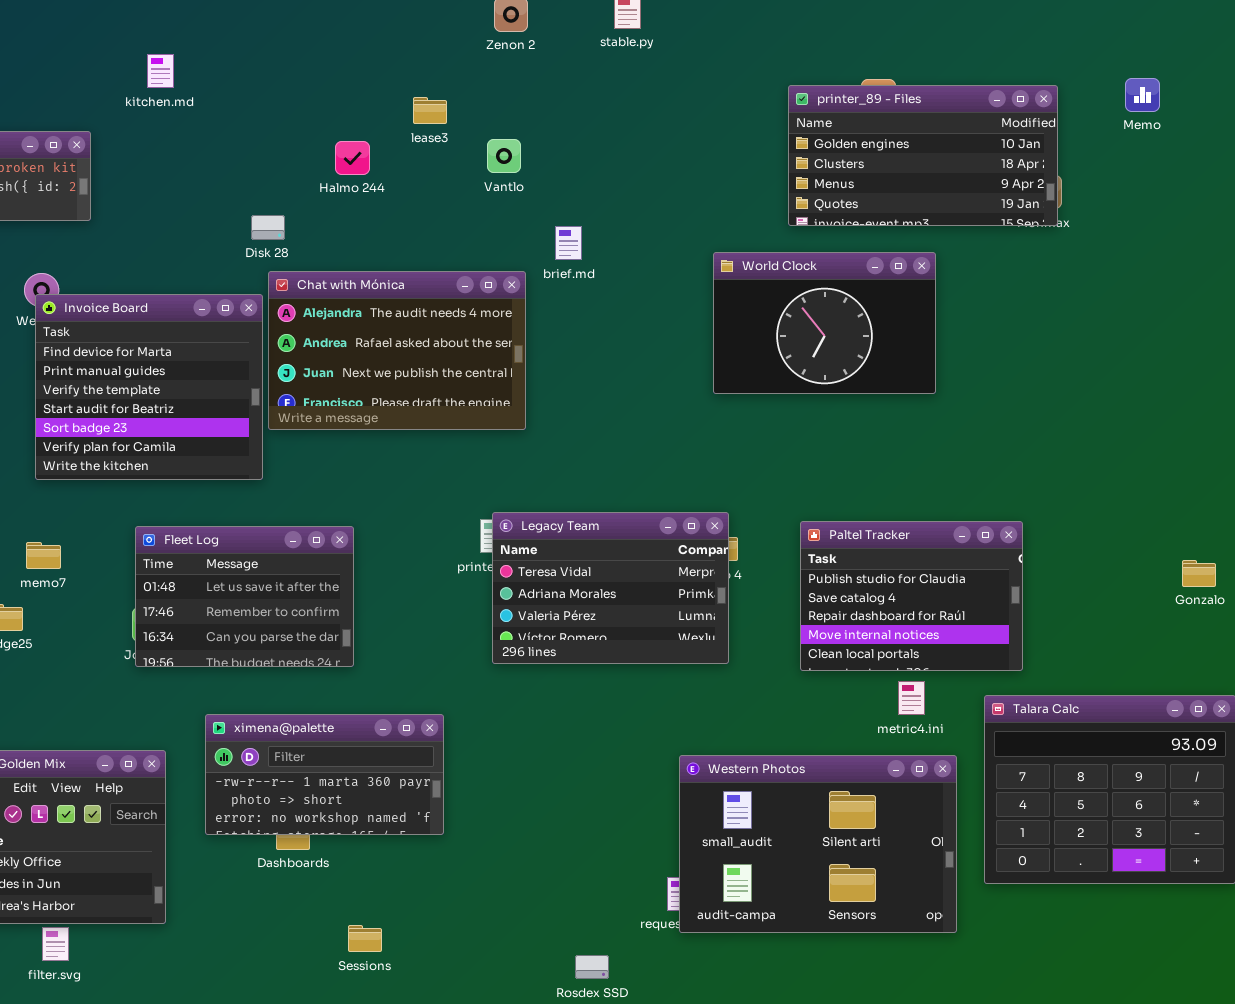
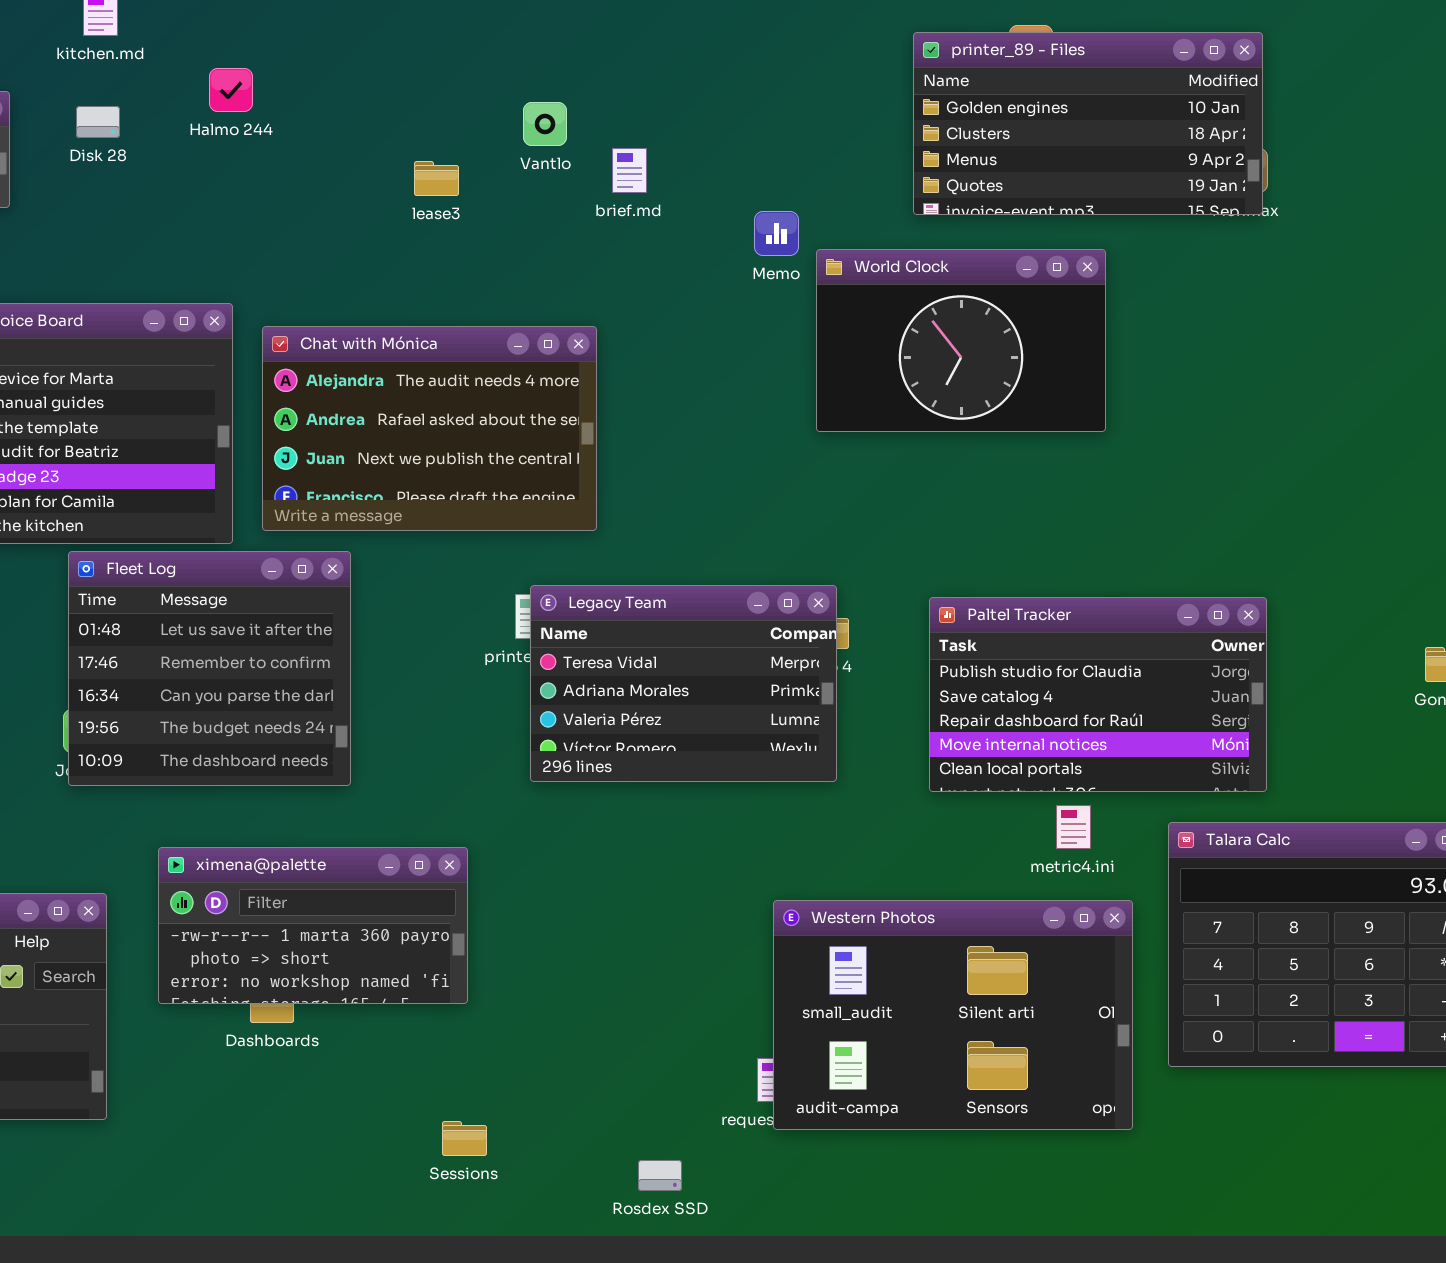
Memo: [1125,78,1160,112] -> [754,211,799,256], moved
lease3: [413,97,447,124] -> [414,161,459,196], moved
Halmo 244: [335,141,370,175] -> [209,68,253,112], moved
Disk 28: [251,215,285,240] -> [76,106,120,138], moved
brief.md: [555,226,582,260] -> [612,148,647,193], moved
Chat with Mónica: [268,271,526,430] -> [262,326,597,531], moved
Paltel Tracker: [800,521,1023,671] -> [929,597,1267,792], resized
Fleet Log: [135,526,354,667] -> [68,551,351,786], resized
Sessions: [348,925,382,952] -> [442,1121,487,1156], moved

